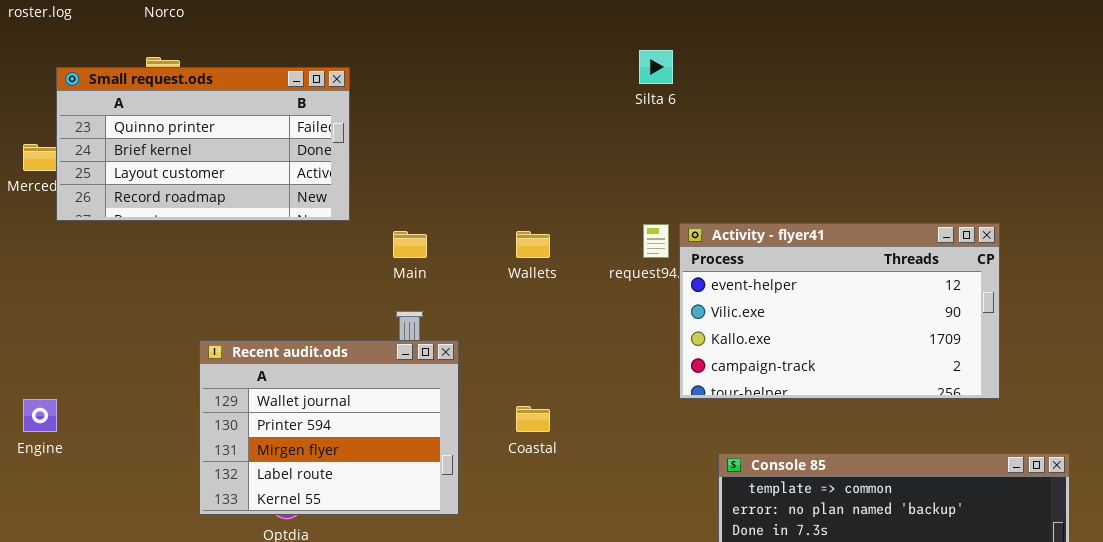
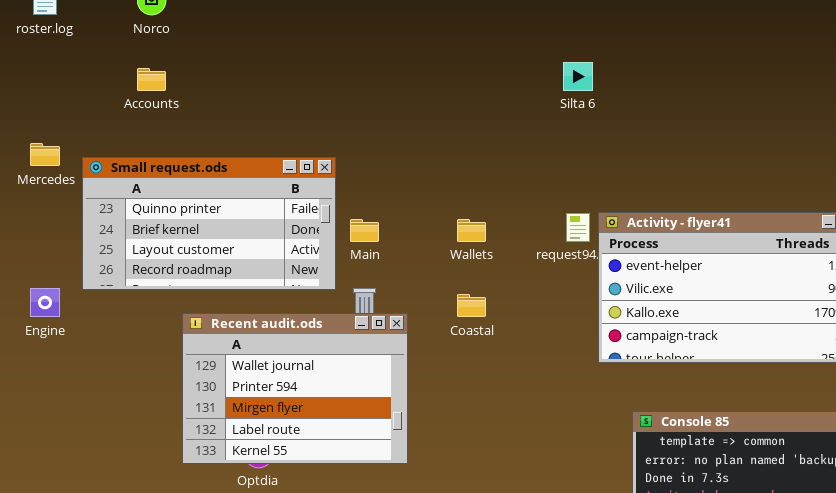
Small request.ods: [56,67,350,221] -> [82,157,336,290], moved
Engine: [23,399,57,432] -> [30,288,60,317], moved
Coastal: [516,406,550,432] -> [457,294,486,317], moved

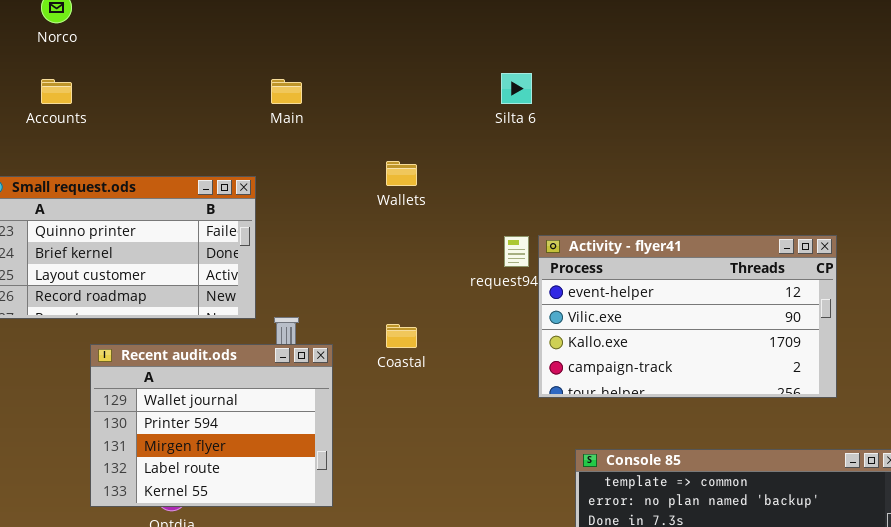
Main: [350,219,379,242] -> [271,79,302,104], moved
Wallets: [457,219,486,242] -> [386,161,417,186], moved

